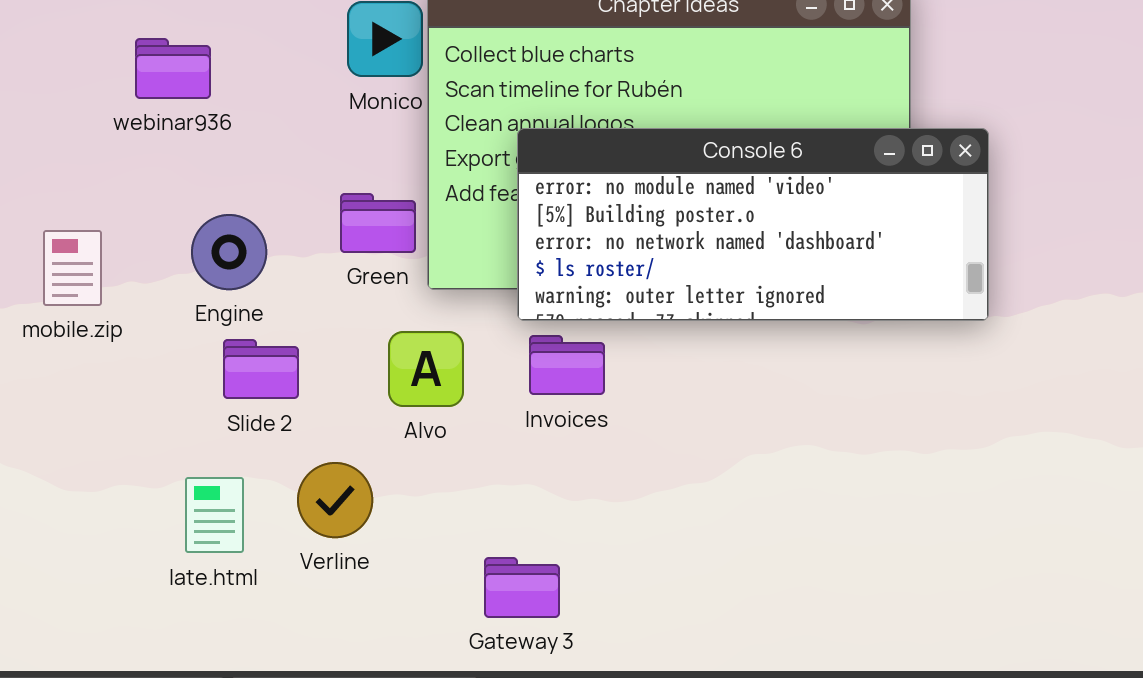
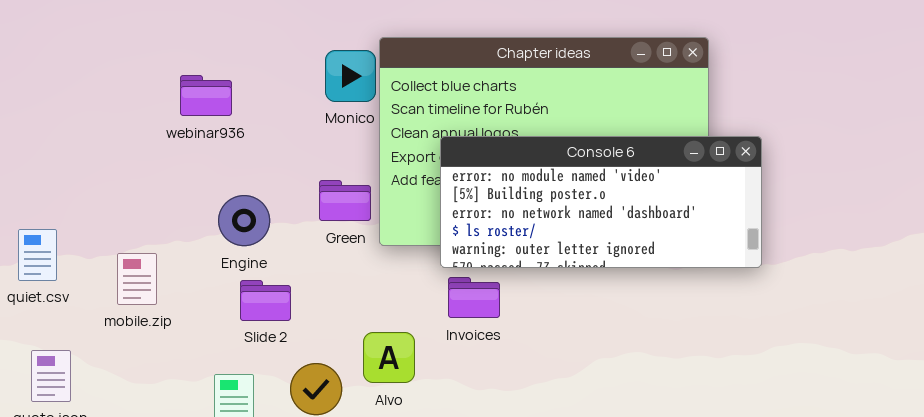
mobile.zip: [43,230,102,306] -> [117,253,157,305], moved
Alvo: [388,331,464,407] -> [363,332,415,383], moved

